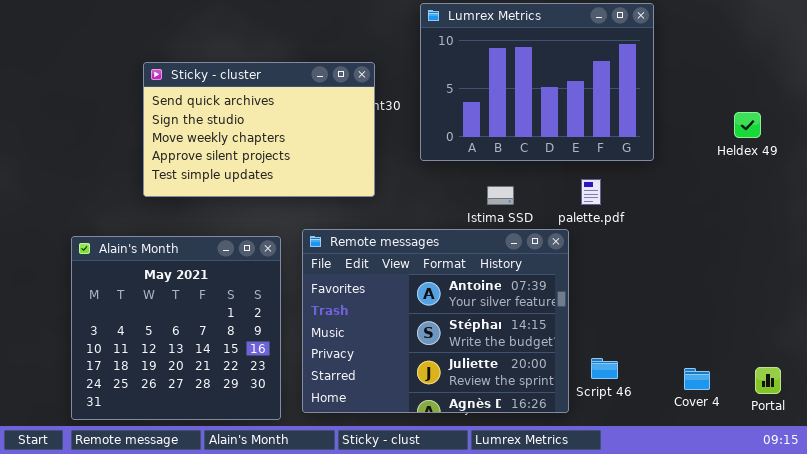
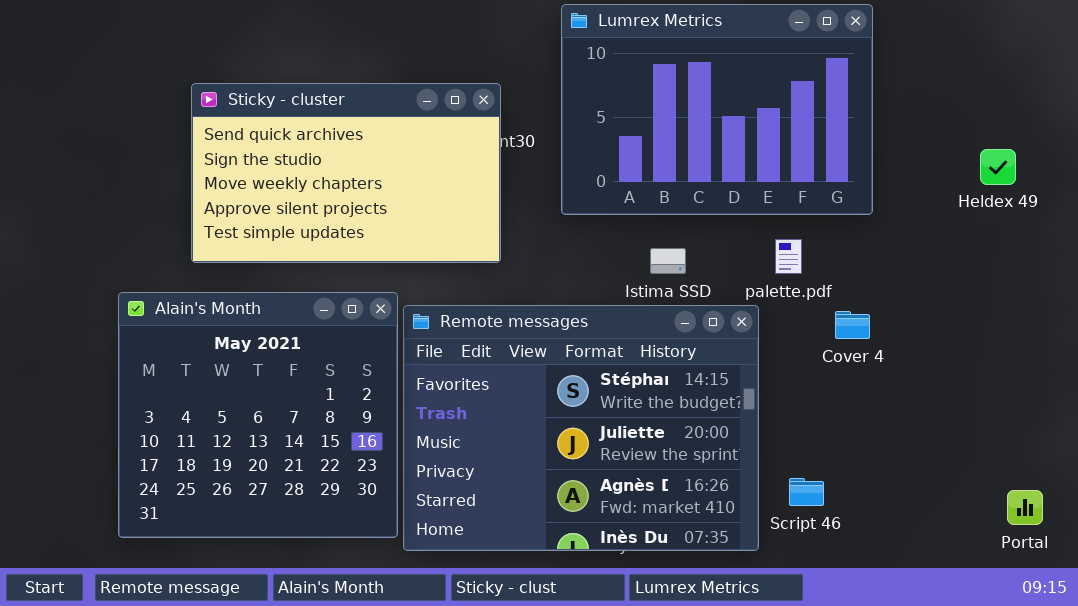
Remote messages: [302,229,569,413] -> [403,305,759,551], scrolled down 1 row
Alain's Month: [71,236,281,420] -> [118,292,398,538], moved
Cover 4: [684,368,710,390] -> [835,311,870,339], moved

